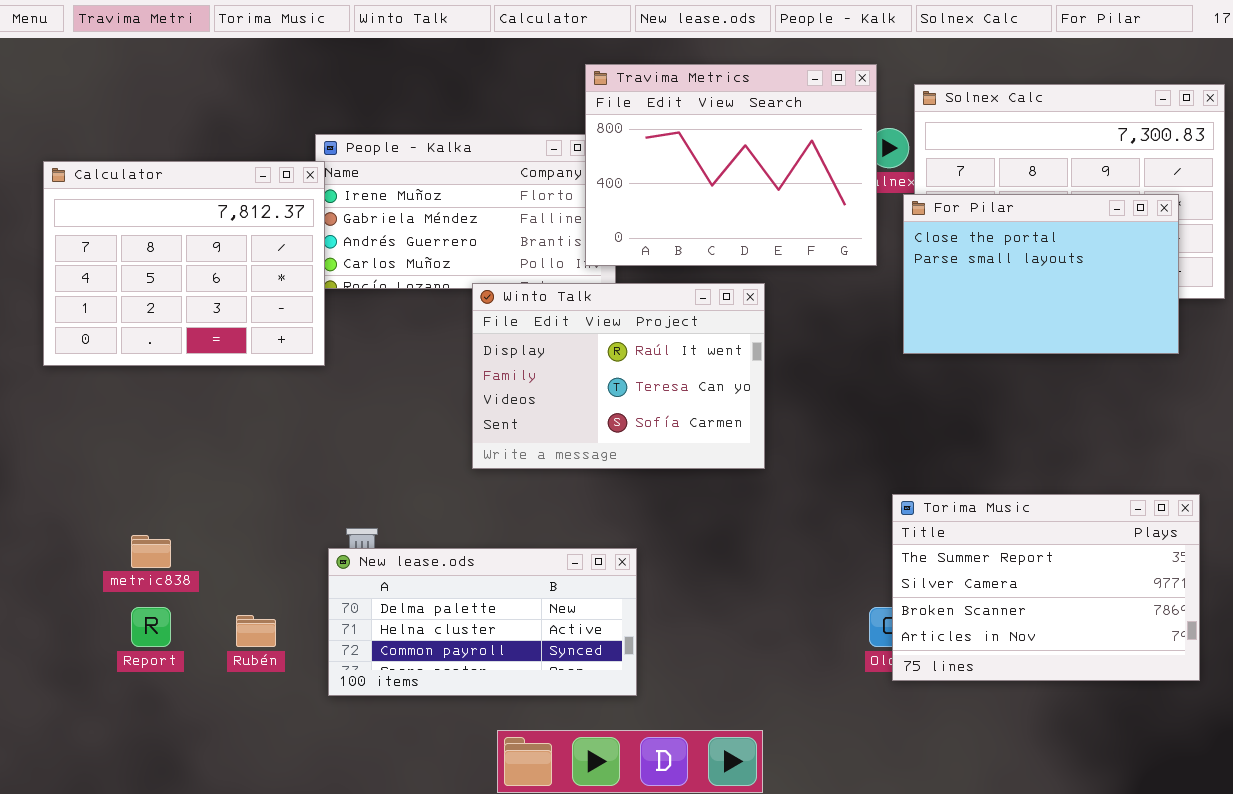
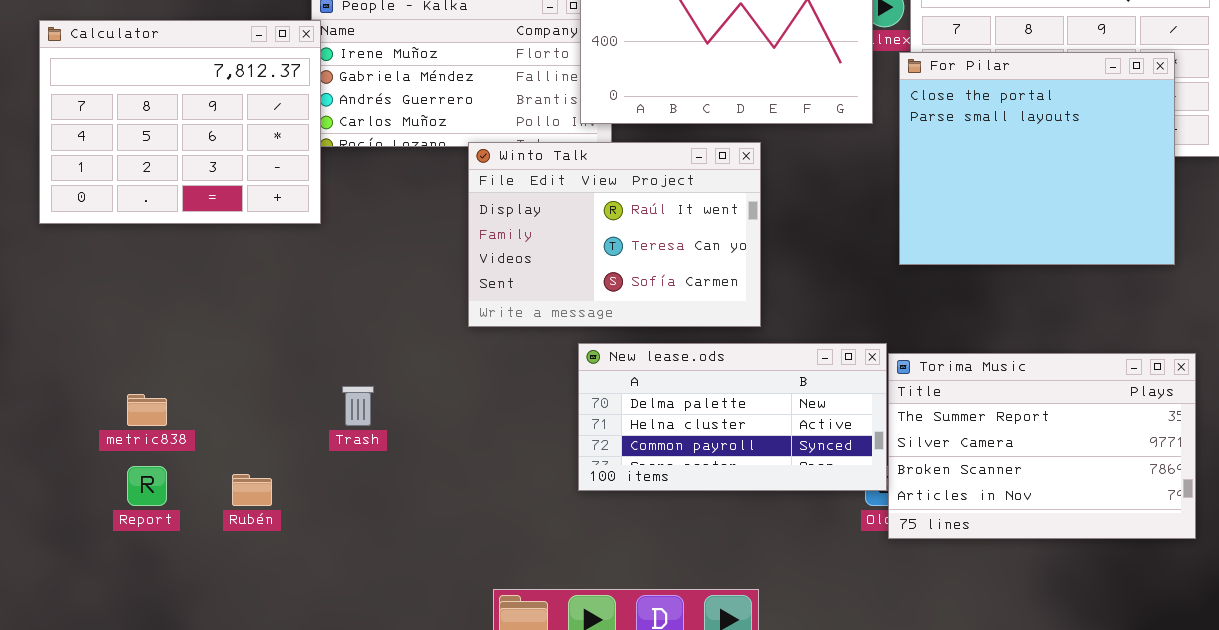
For Pilar: [903,194,1179,354] -> [899,52,1175,265], resized
New lease.ods: [328,548,637,696] -> [578,343,887,491], moved

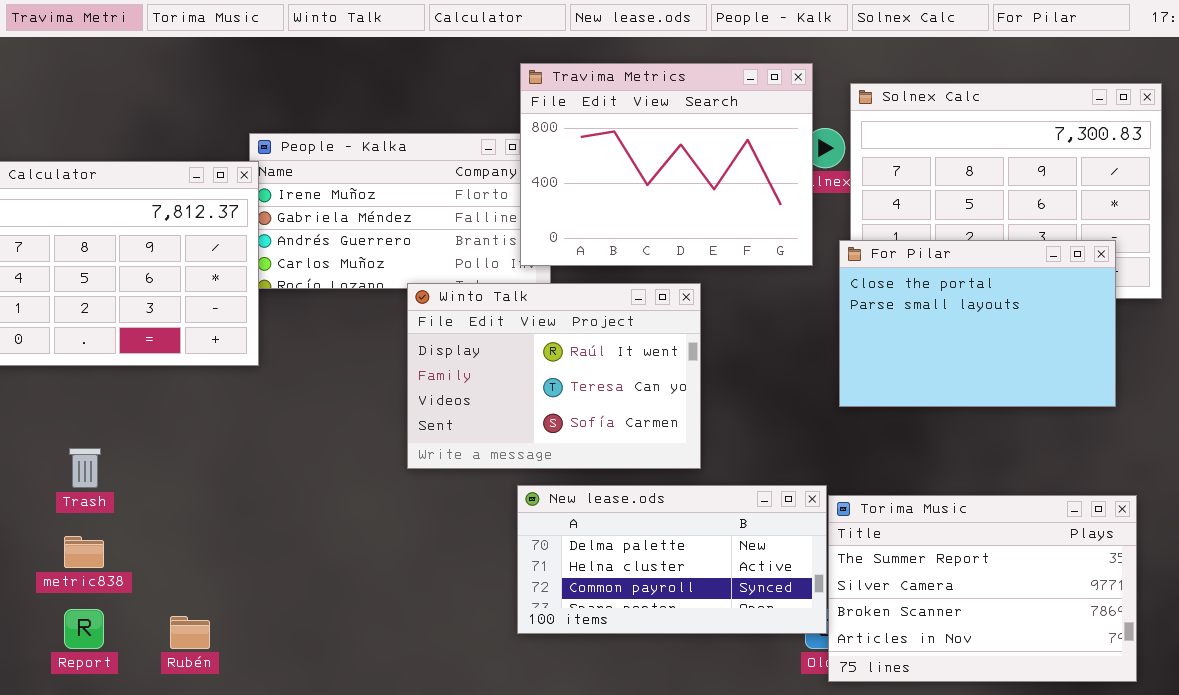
For Pilar: [899,52,1175,265] -> [839,240,1116,407], resized
Trash: [342,386,374,426] -> [69,448,101,488], moved

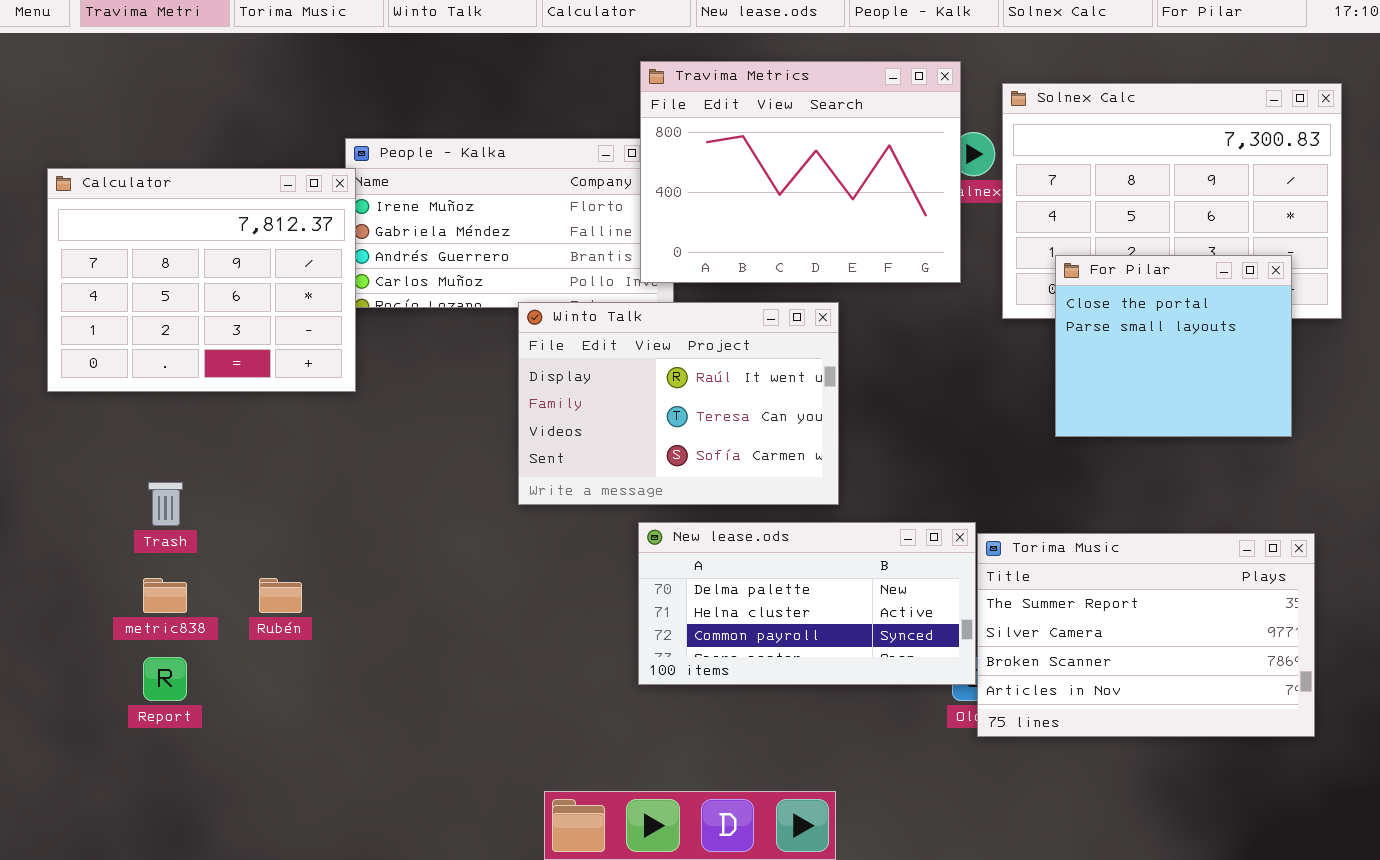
For Pilar: [839,240,1116,407] -> [1055,255,1292,437], resized
Rubén: [170,616,210,649] -> [259,578,302,613], moved

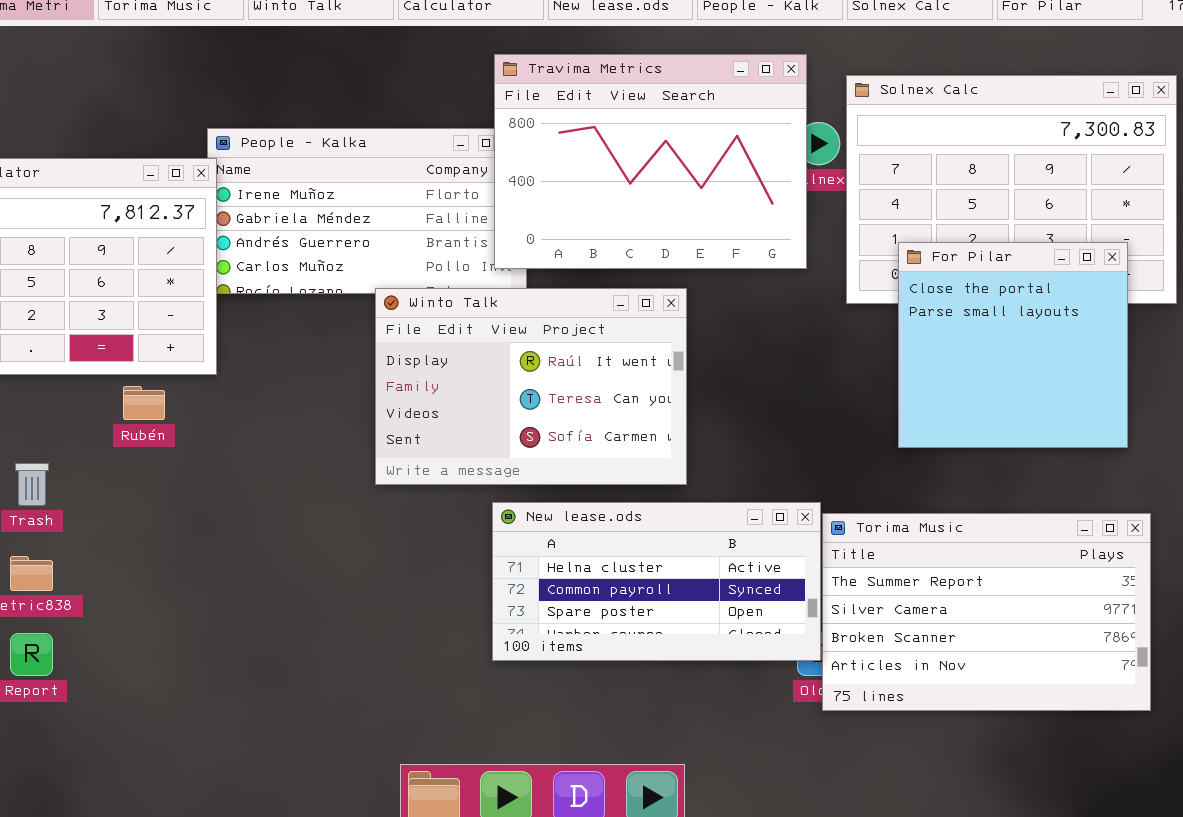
For Pilar: [1055,255,1292,437] -> [898,242,1128,448], resized
New lease.ods: [638,522,976,685] -> [492,502,821,661], scrolled down 1 row
Rubén: [259,578,302,613] -> [123,386,165,420], moved

